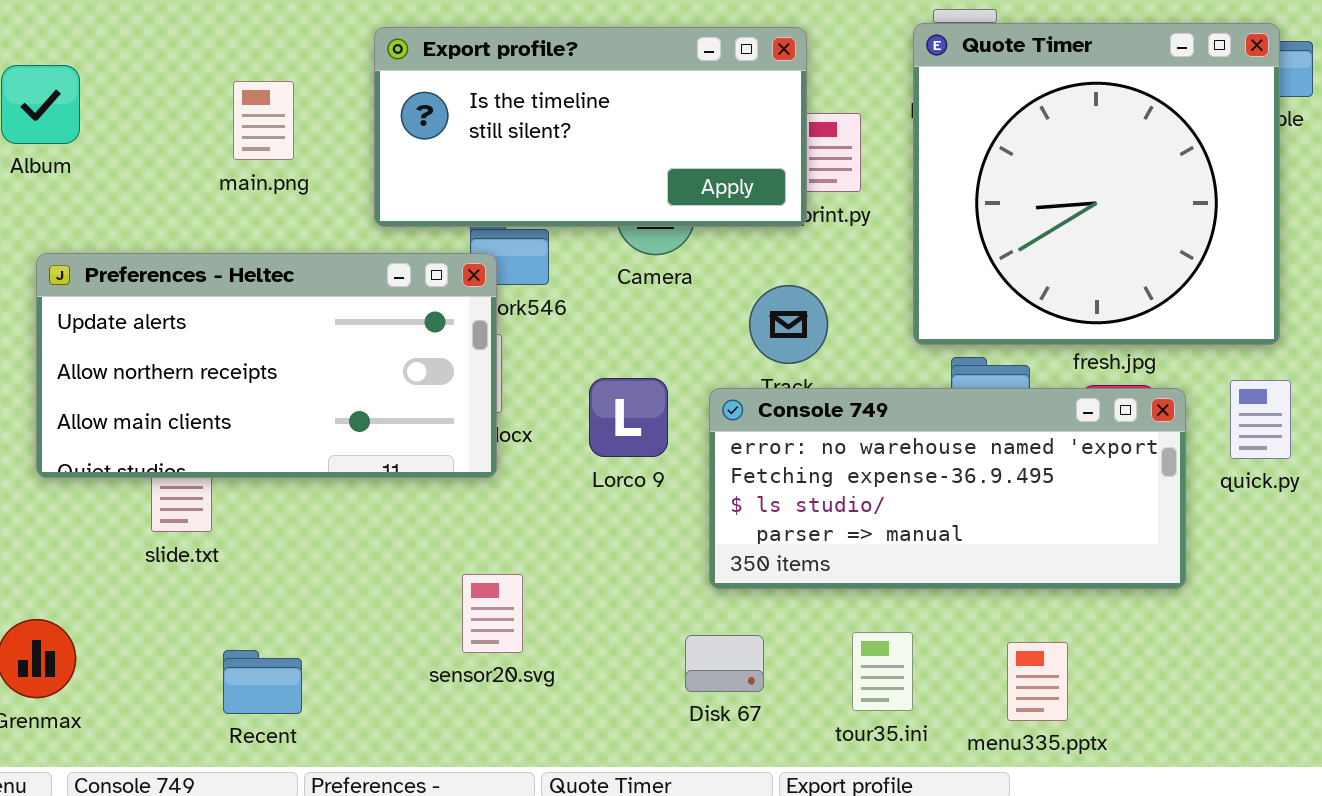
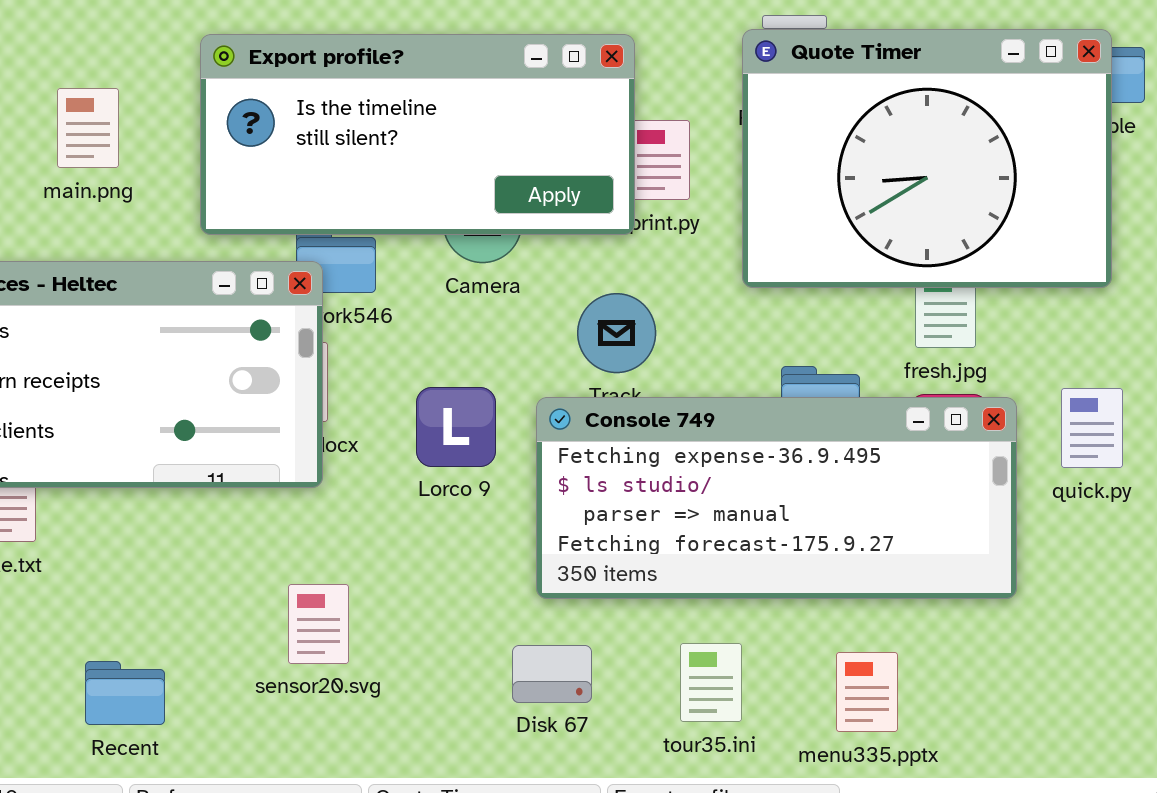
Quote Timer: [913,23,1280,345] -> [742,29,1112,288], resized
Console 749: [709,388,1186,589] -> [536,397,1017,599], scrolled down 1 row
Recent: [223,650,302,714] -> [85,661,165,725], moved

